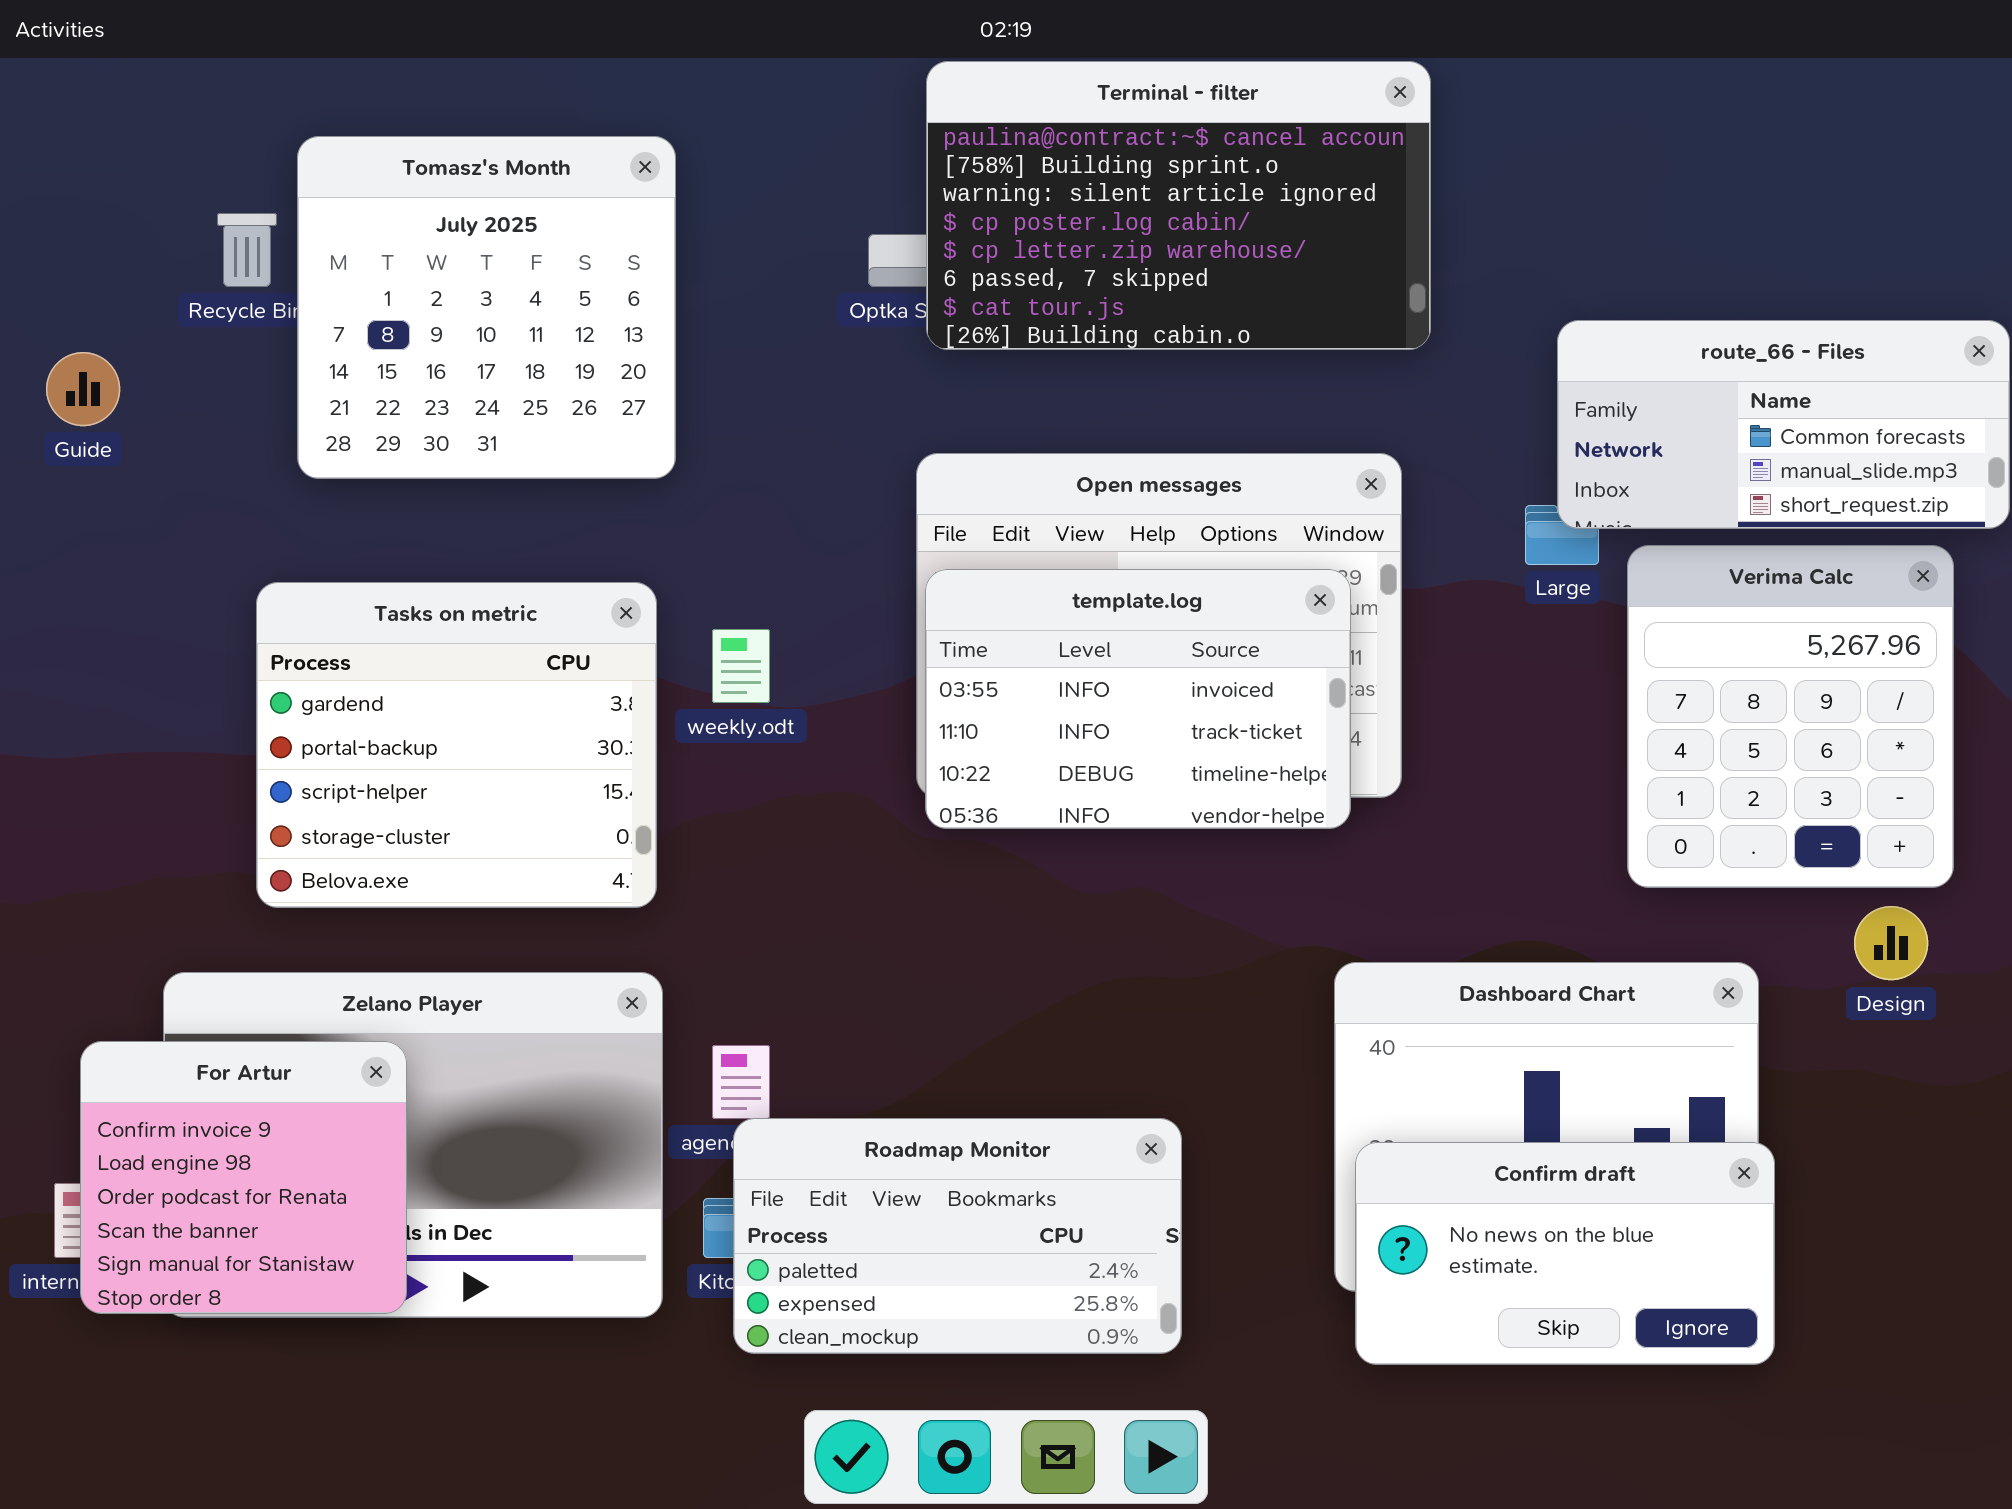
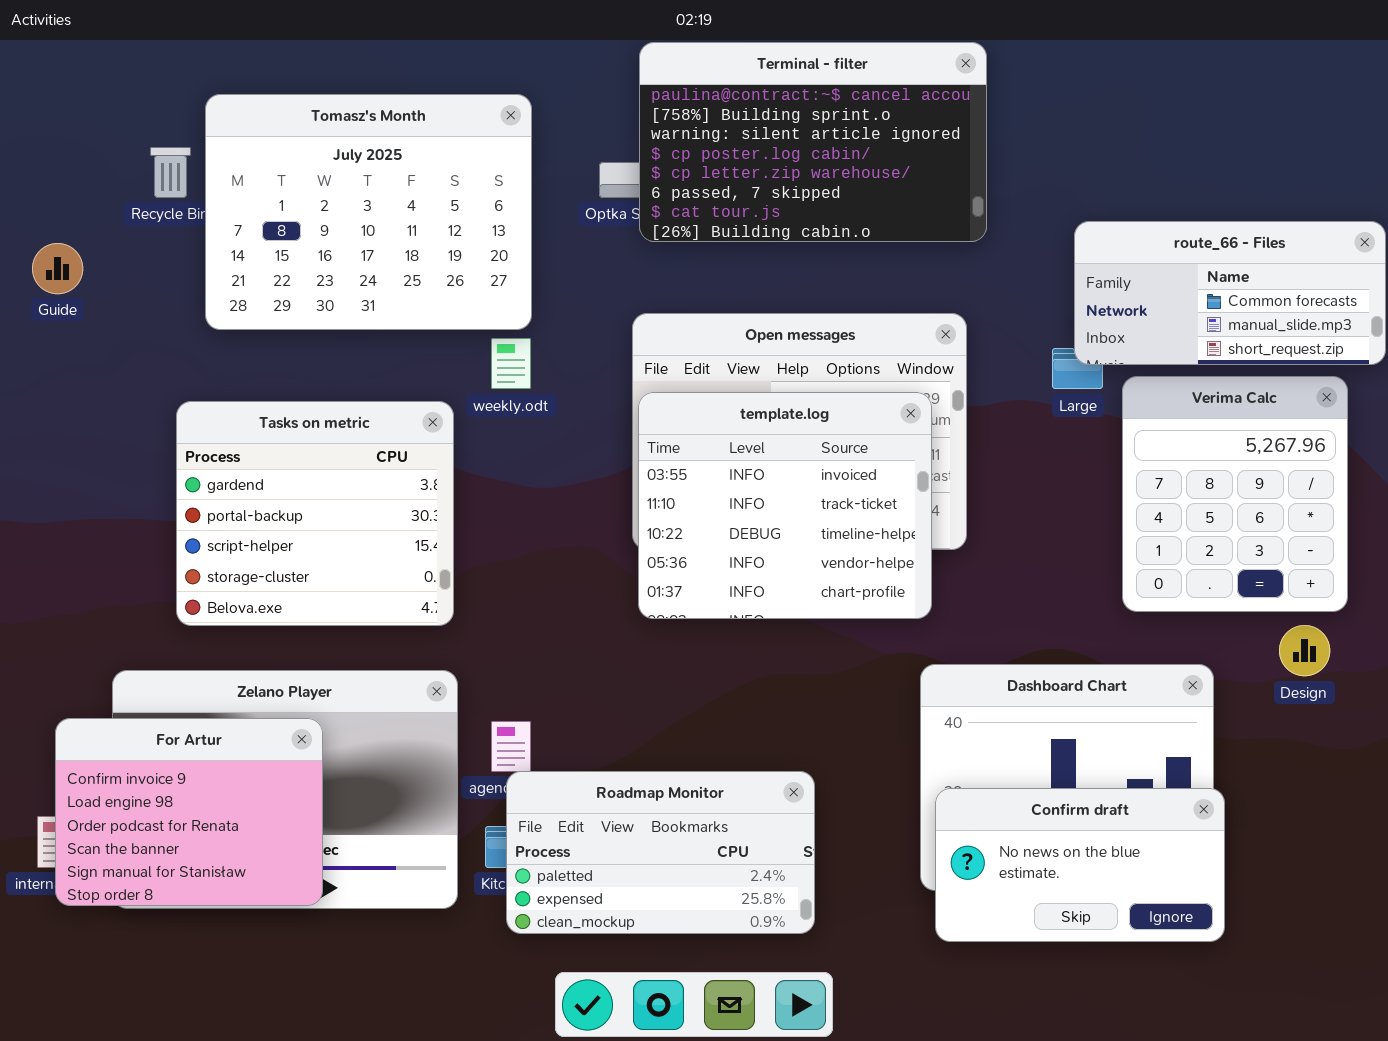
Tomasz's Month: [297,136,676,479] -> [205,94,532,330], resized
template.log: [925,569,1351,829] -> [638,392,932,619], resized
weekly.odt: [712,629,770,703] -> [491,338,531,389], moved
For Artur: [80,1041,407,1314] -> [55,718,323,906], resized

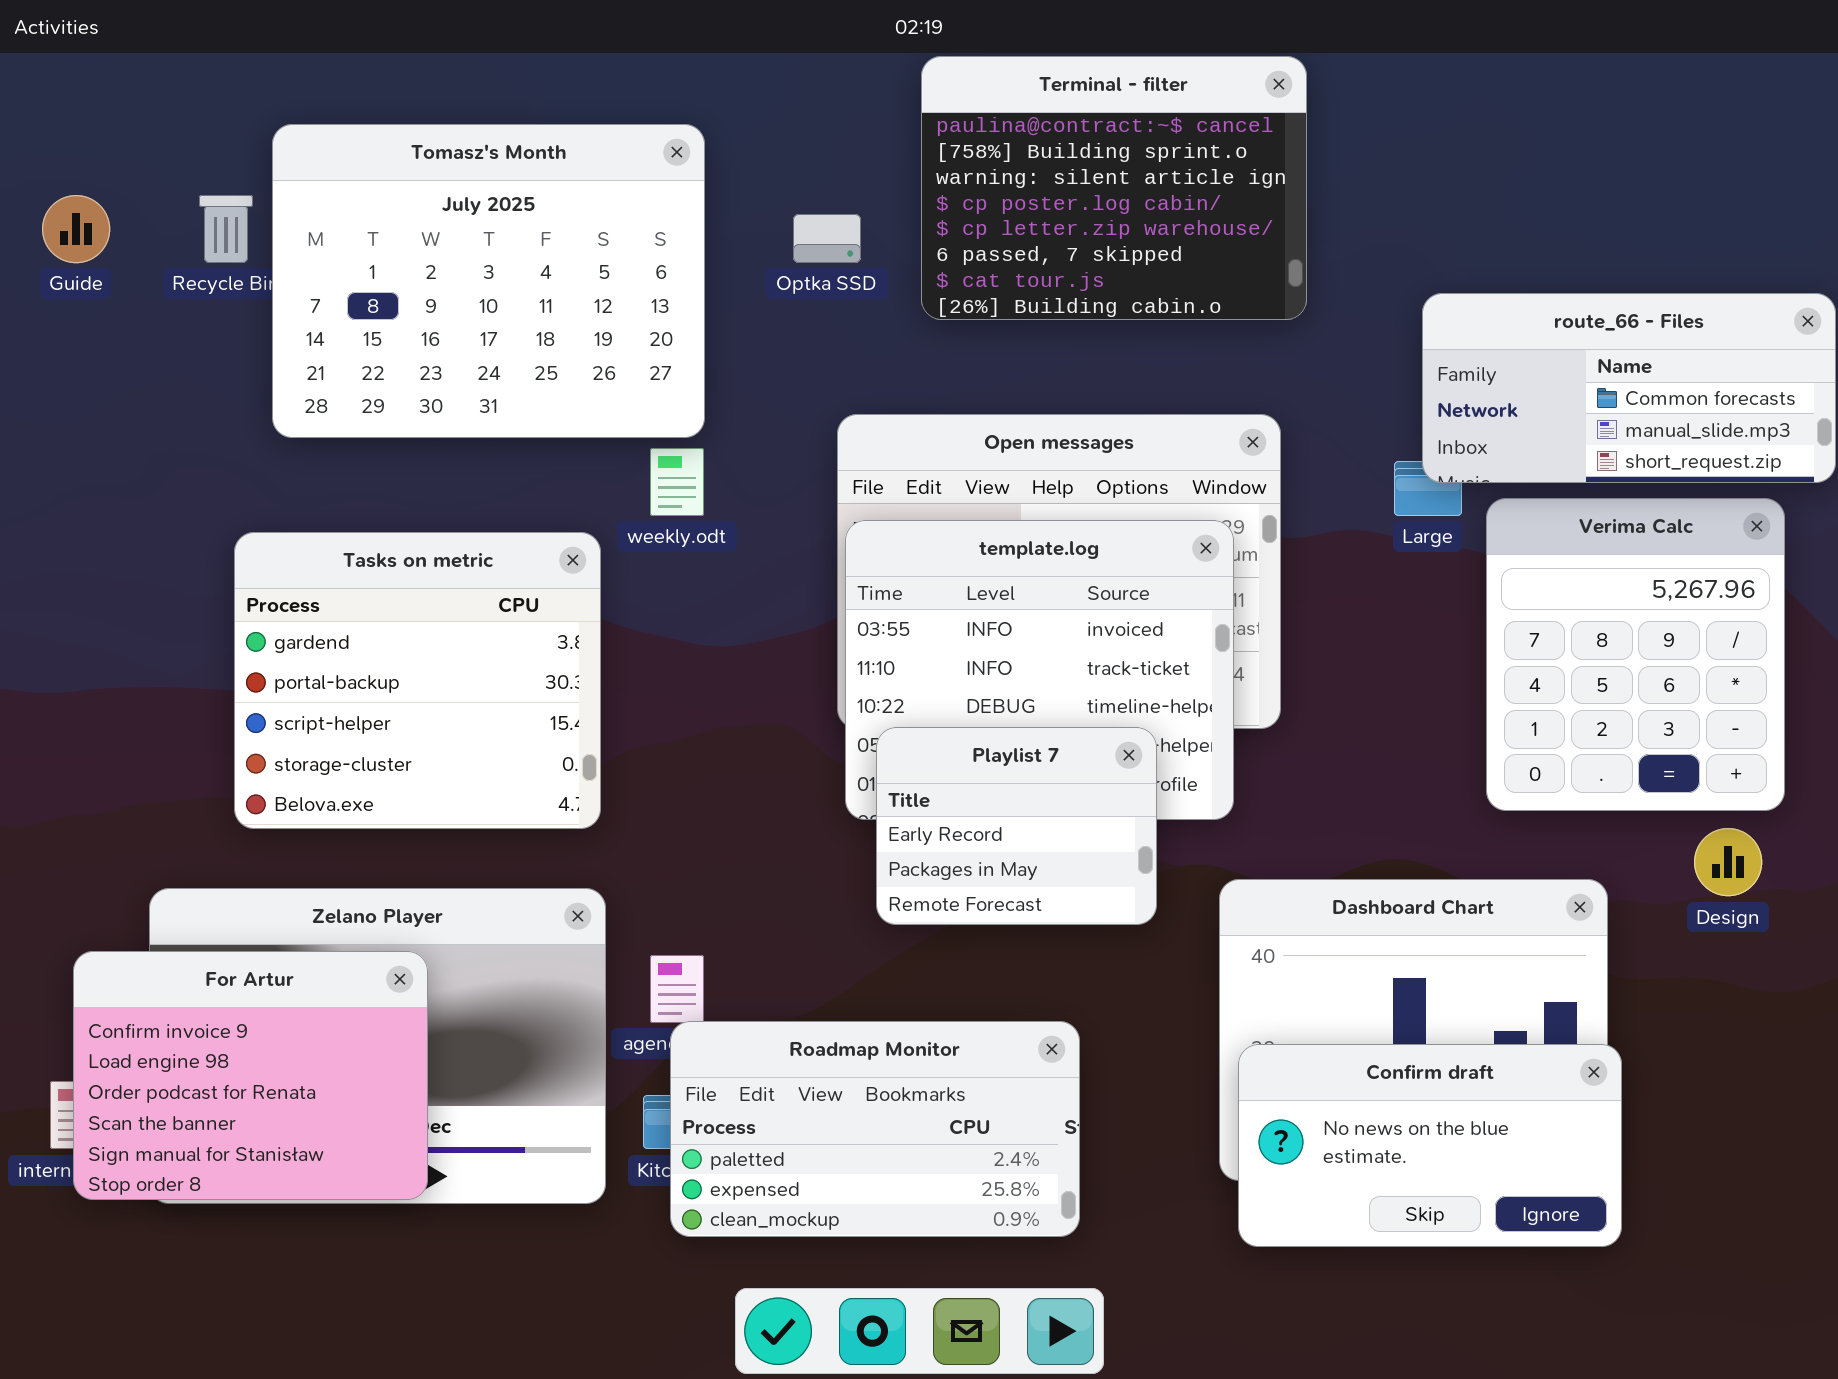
Terminal - filter: [639,42,987,242] -> [921,56,1307,320], resized
Guide: [32,243,83,294] -> [42,195,110,263], moved
Playlist 7: none -> [876,727,1157,925], opened

